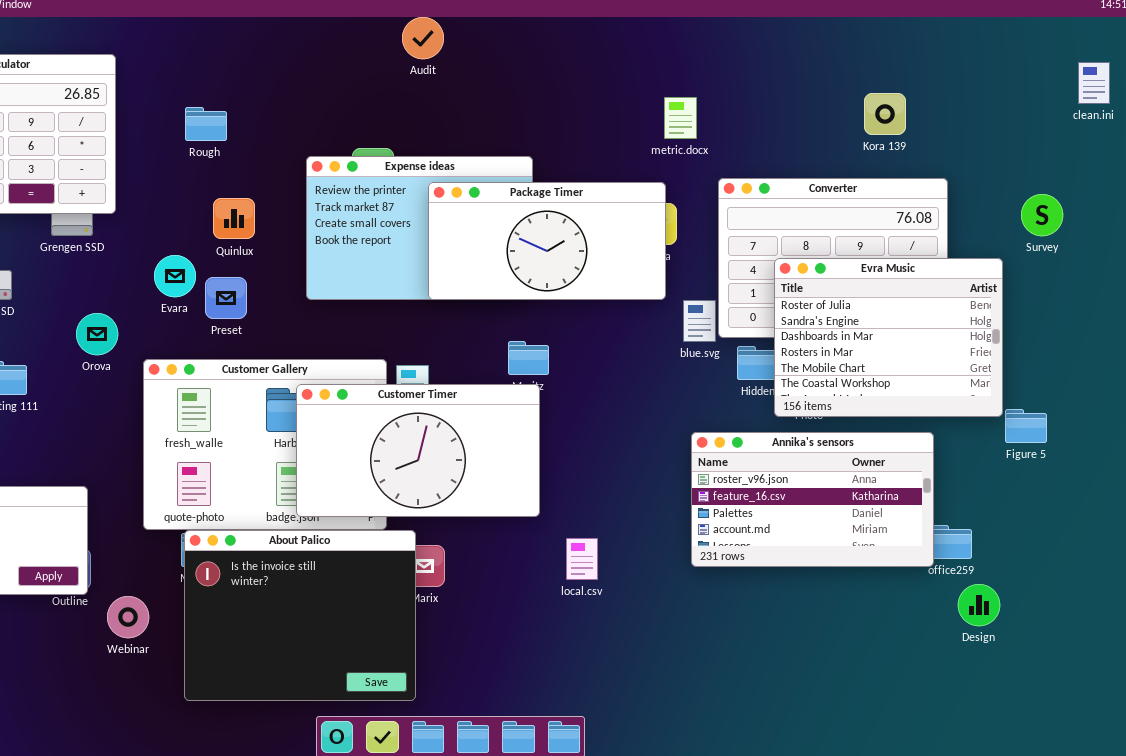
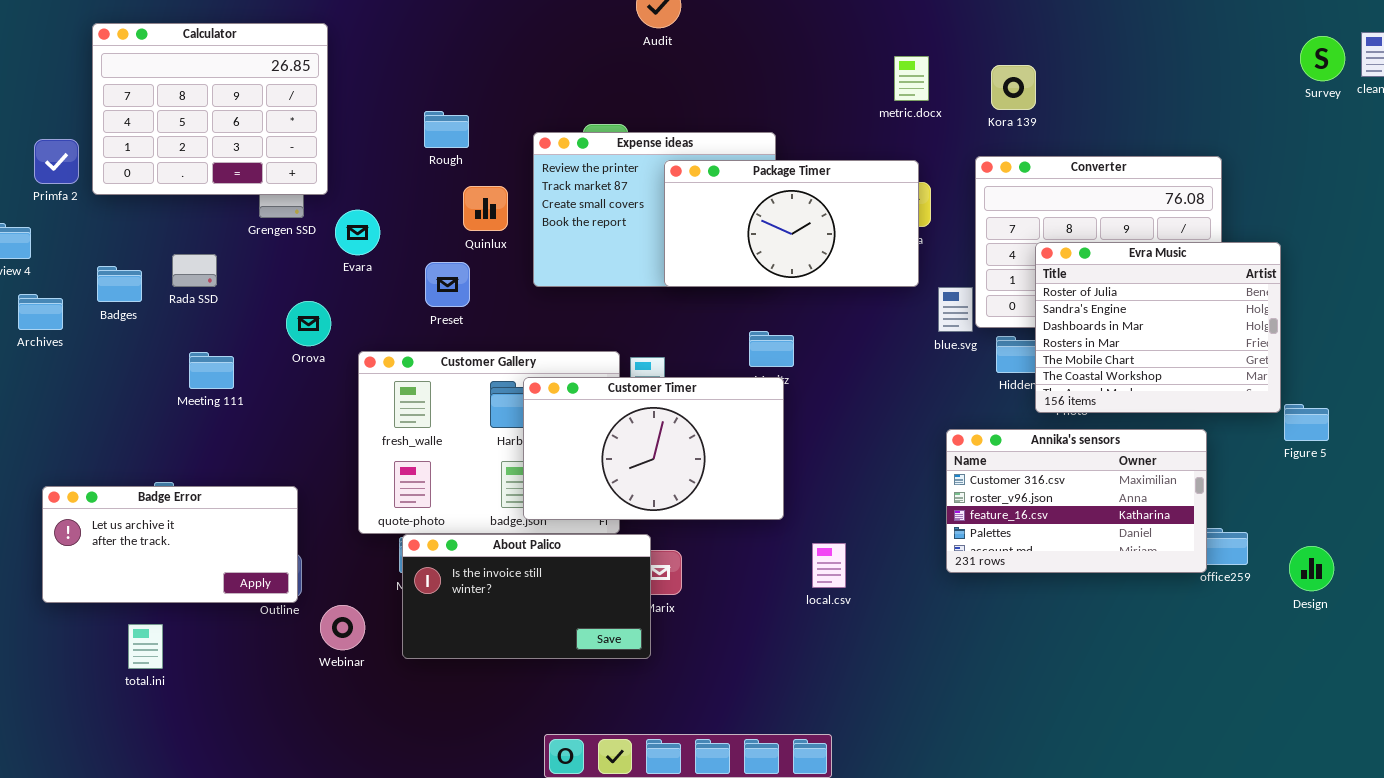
Kora 139: [864,93,906,135] -> [991,65,1036,110], moved
metric.docx: [664,97,697,139] -> [894,56,929,101], moved
Rough: [185,107,227,141] -> [424,111,469,148], moved
Survey: [1021,194,1063,236] -> [1300,36,1345,81], moved
Quinlux: [213,198,255,239] -> [463,186,508,231], moved
Evara: [154,255,196,297] -> [335,210,380,255], moved
Annika's sensors: [691,432,934,567] -> [946,429,1207,573], scrolled up 1 row
About Palico: [184,530,416,701] -> [402,534,651,659], resized
Design: [958,584,1000,626] -> [1289,546,1334,591], moved

